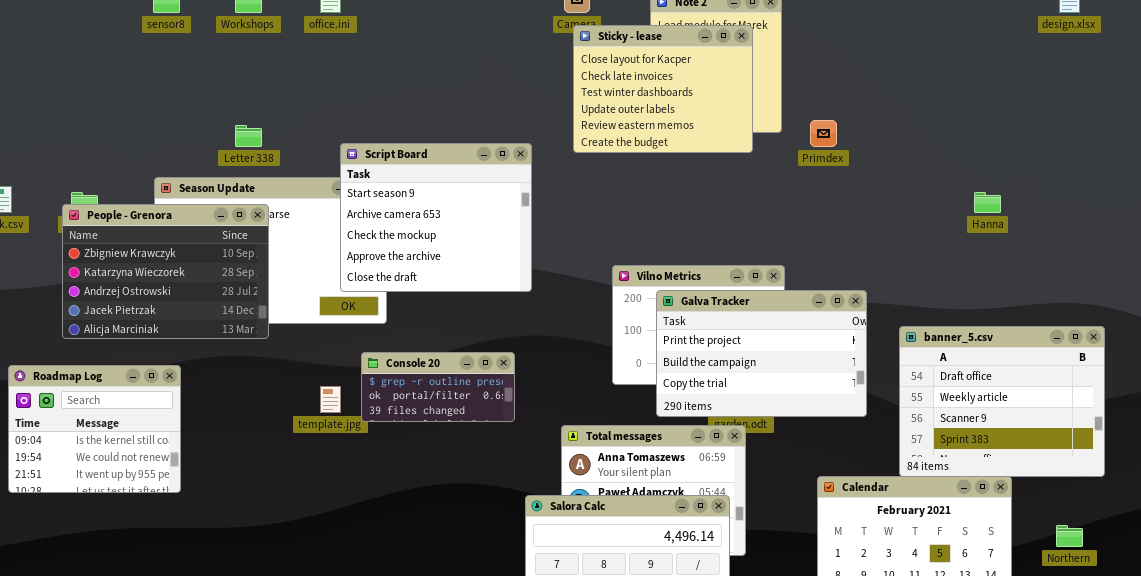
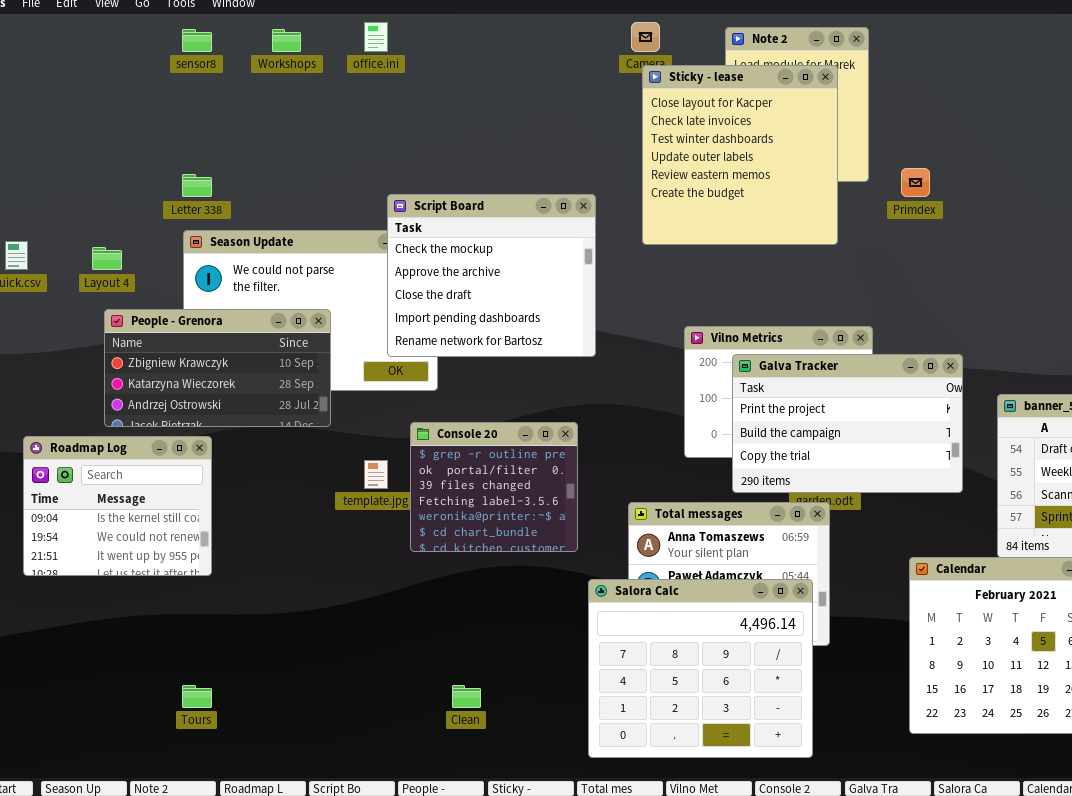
Sticky - lease: [573,25,753,153] -> [642,65,838,245], resized
Letter 338: [235,125,262,147] -> [182,174,212,197], moved
Script Board: [340,143,532,292] -> [387,194,596,357], scrolled down 2 rows
People - Grenora: [62,204,269,339] -> [104,309,331,427], moved, resized
Console 20: [361,352,515,422] -> [410,422,578,552], resized

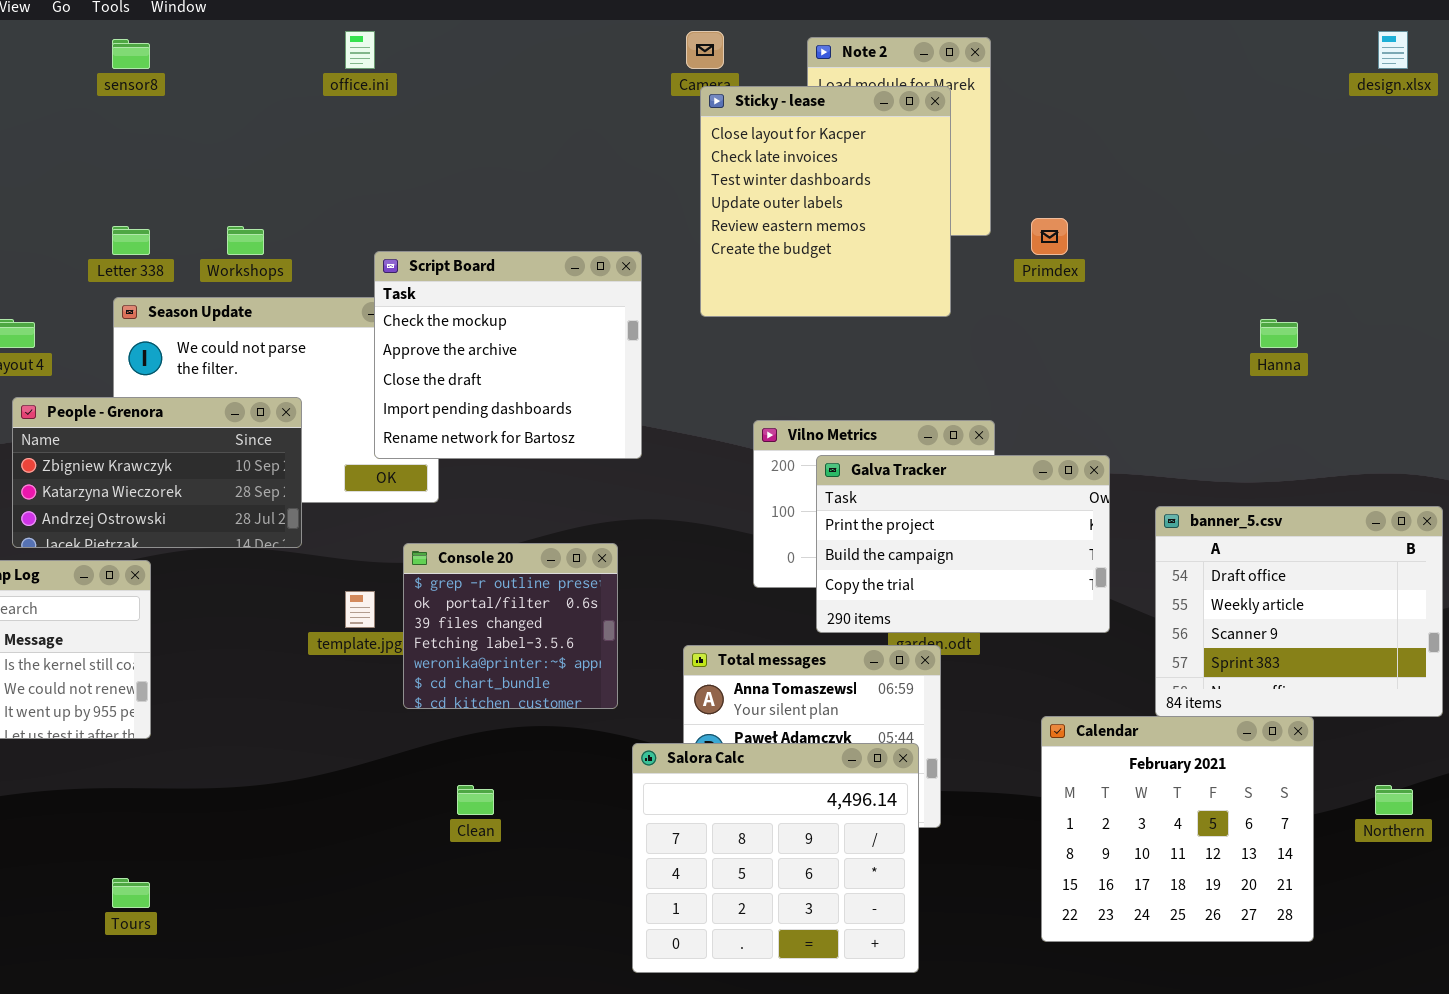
Workshops: [272,29,301,52] -> [227,226,264,255], moved
Clean: [452,685,481,708] -> [457,785,494,815], moved

